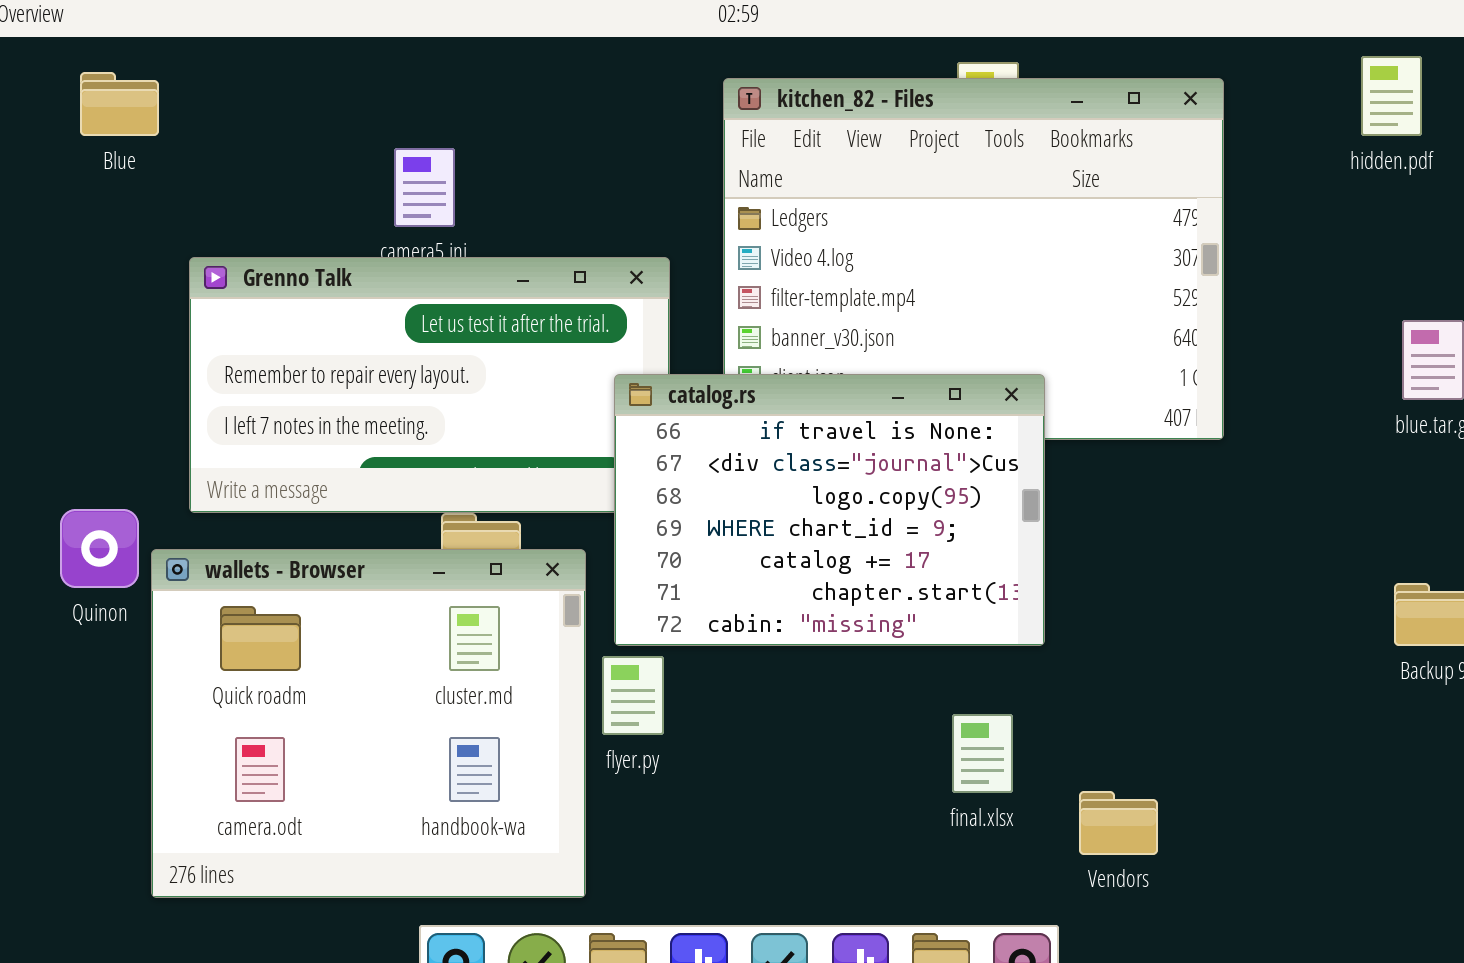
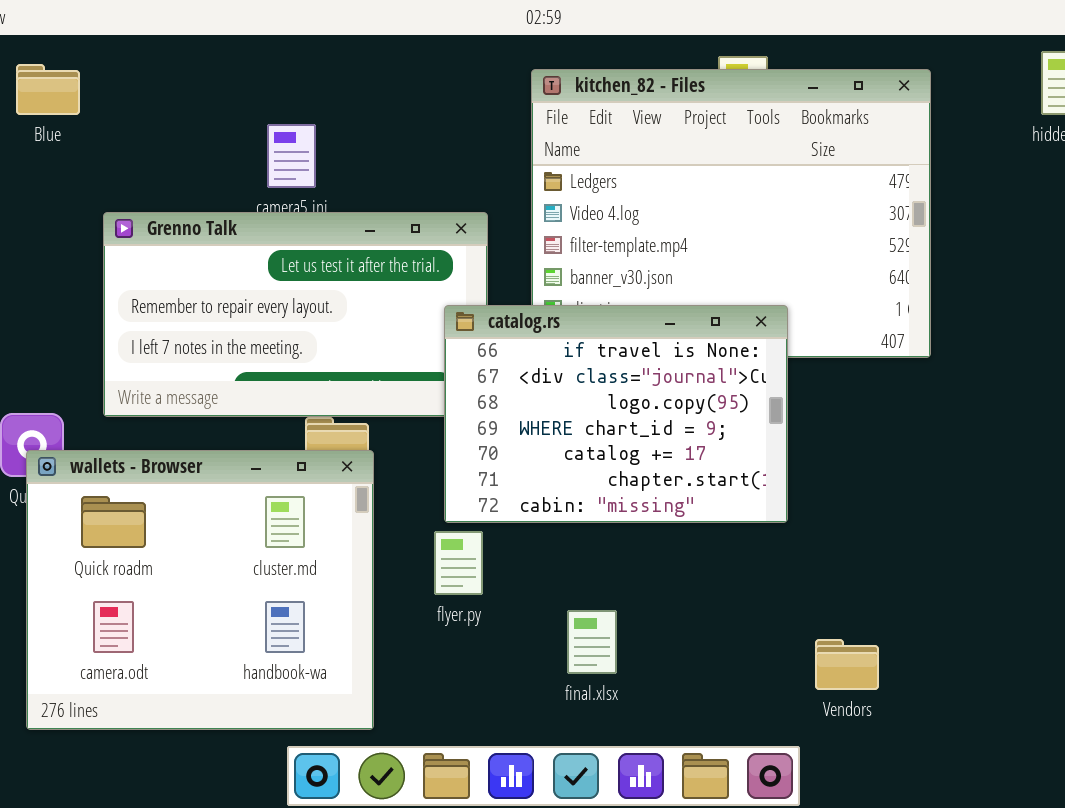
wallets - Browser: [151,549,586,898] -> [26,450,374,730], moved
final.xlsx: [952,714,1013,793] -> [567,610,617,674], moved

